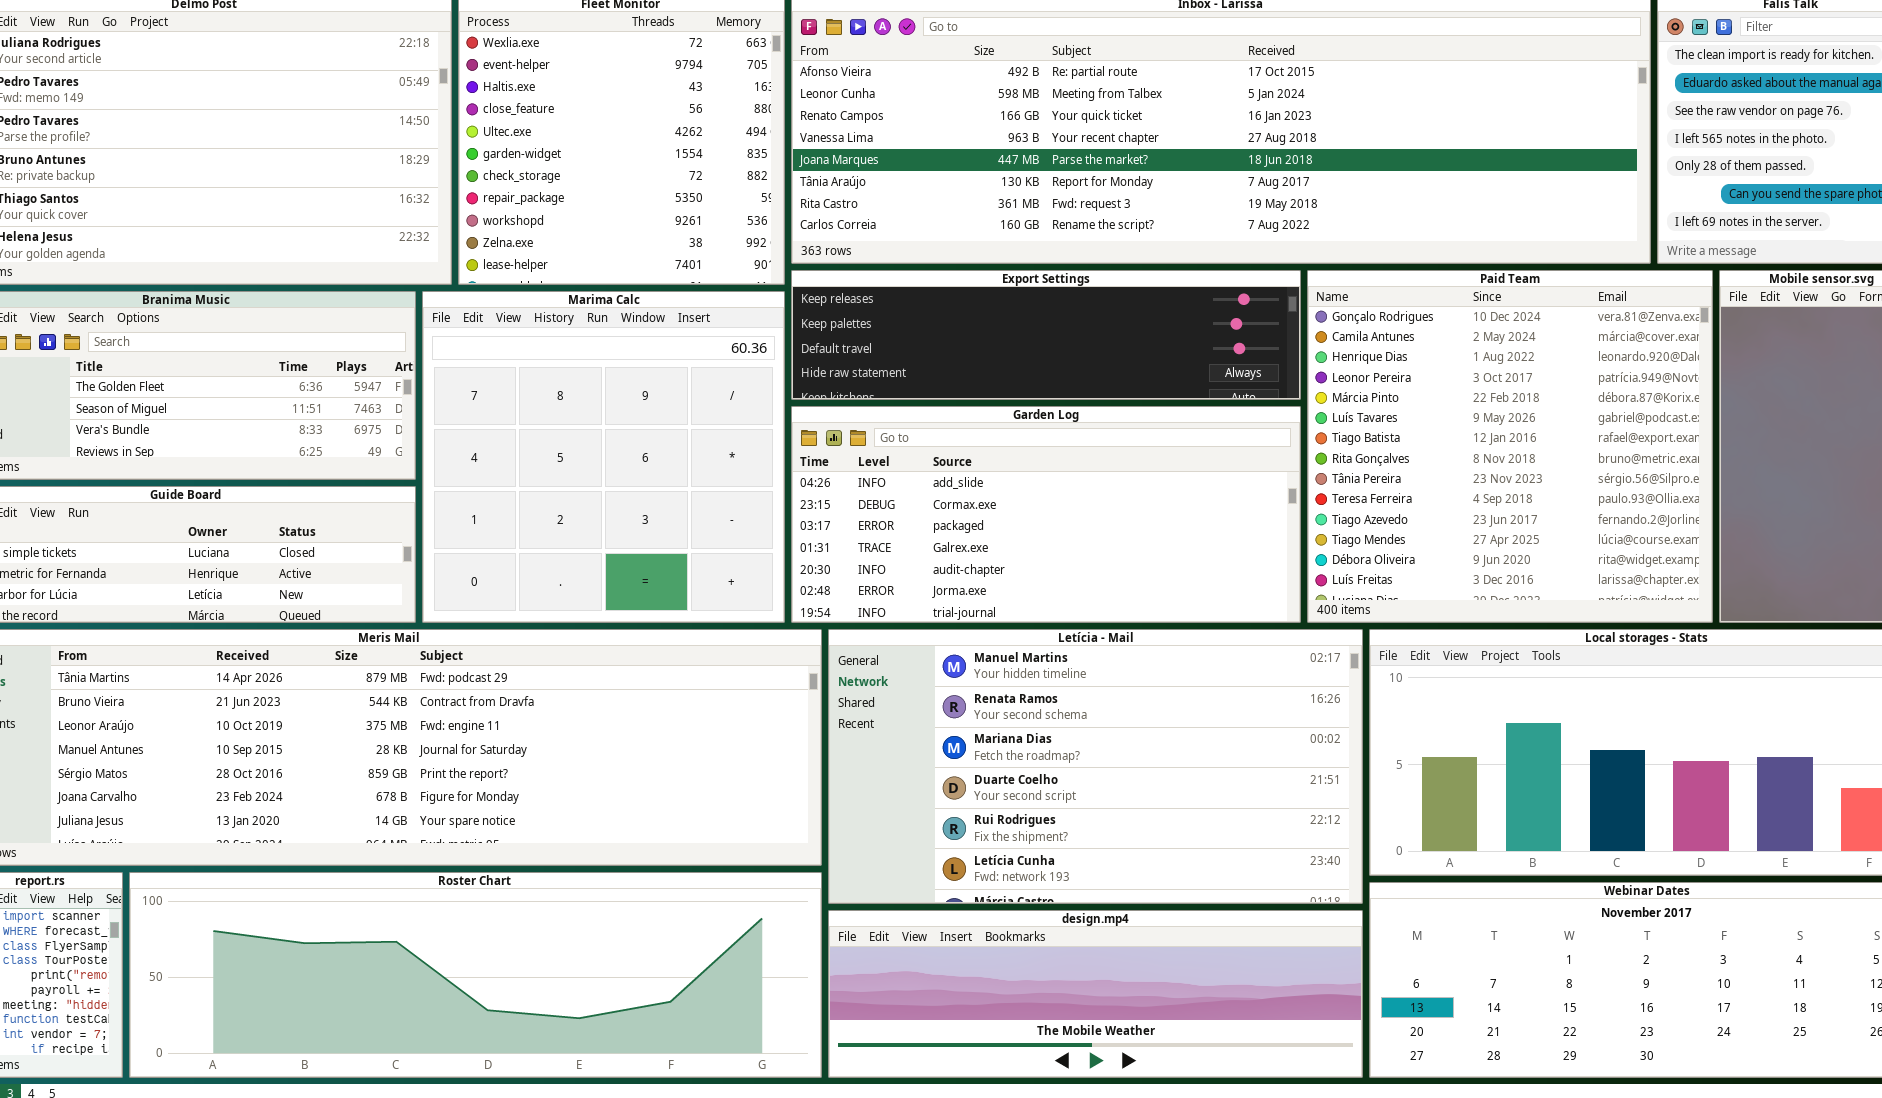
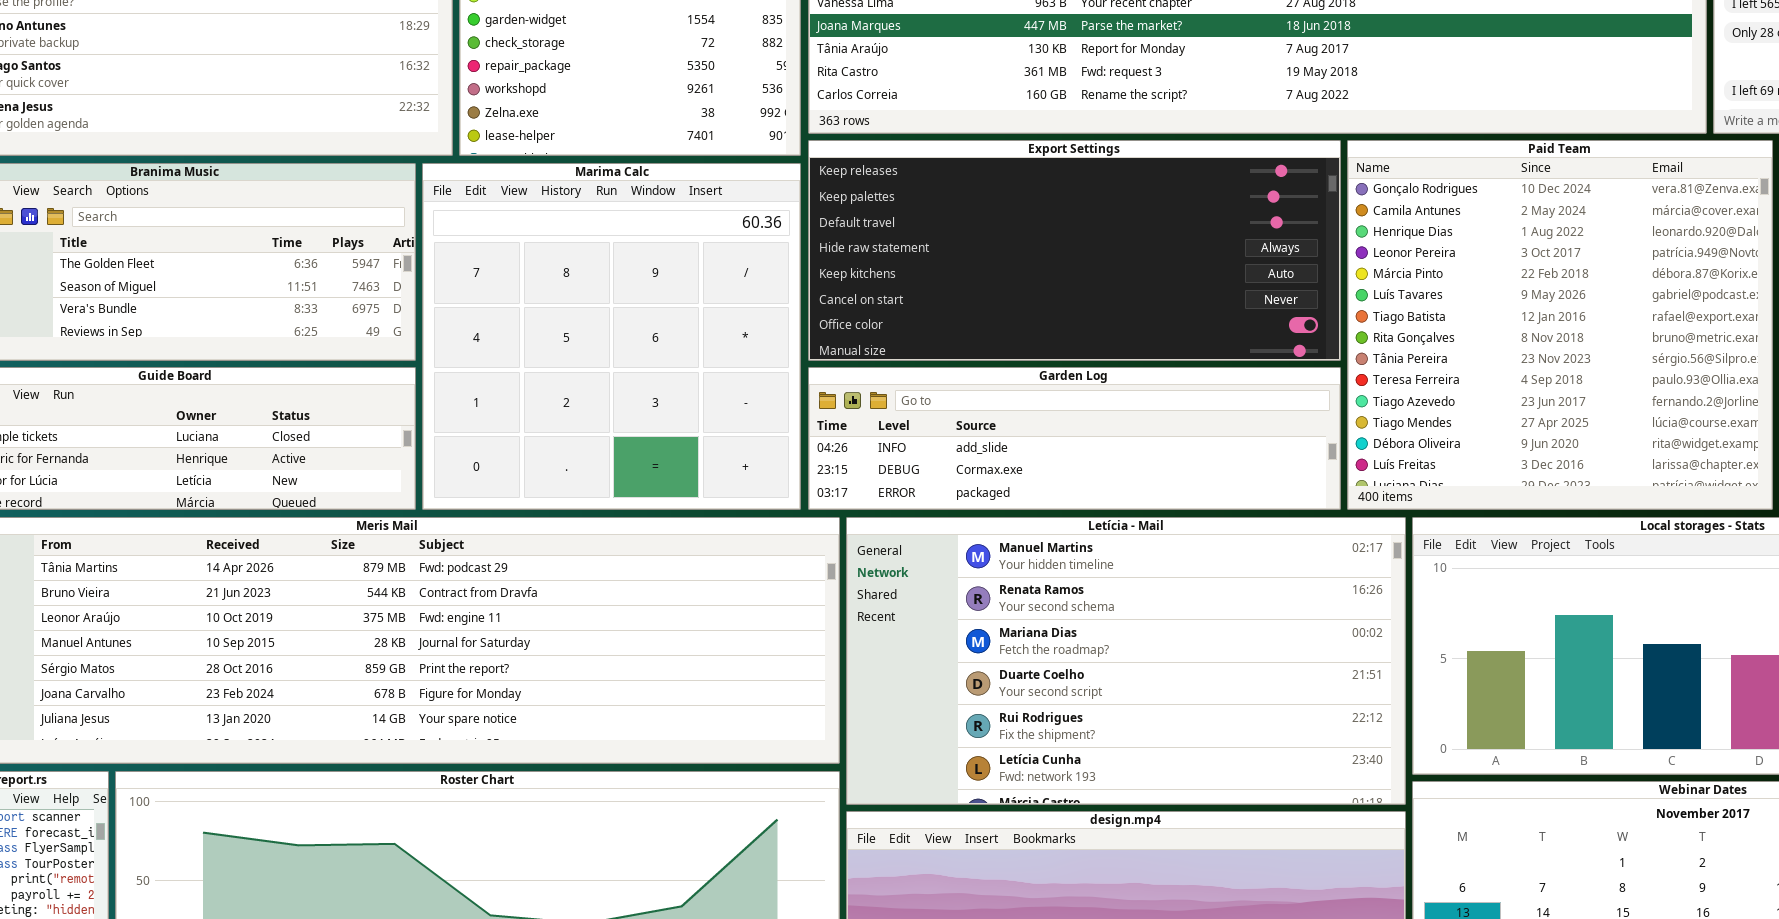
Export Settings: [791,270,1301,400] -> [808,140,1341,361], resized
Garden Log: [791,406,1301,623] -> [808,367,1341,510], resized

